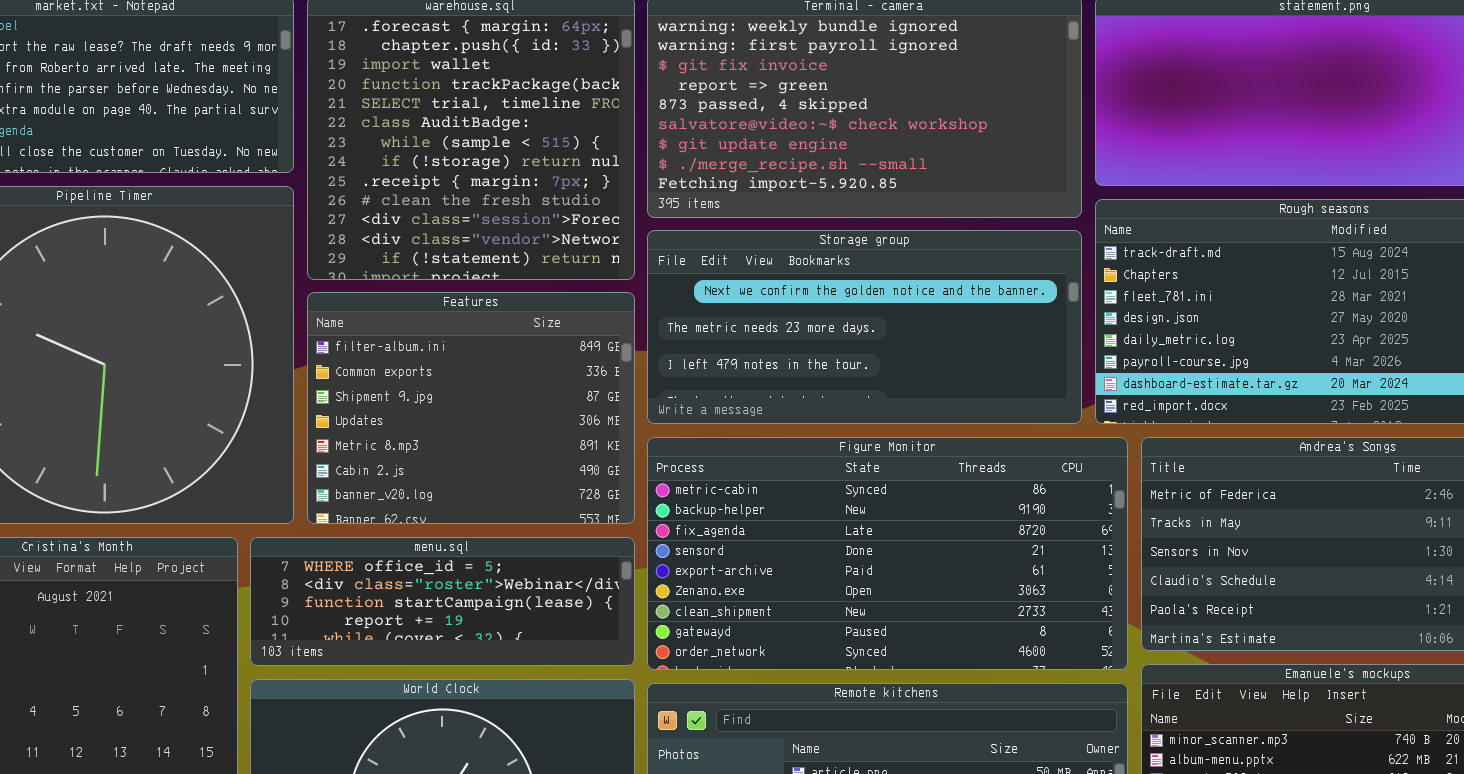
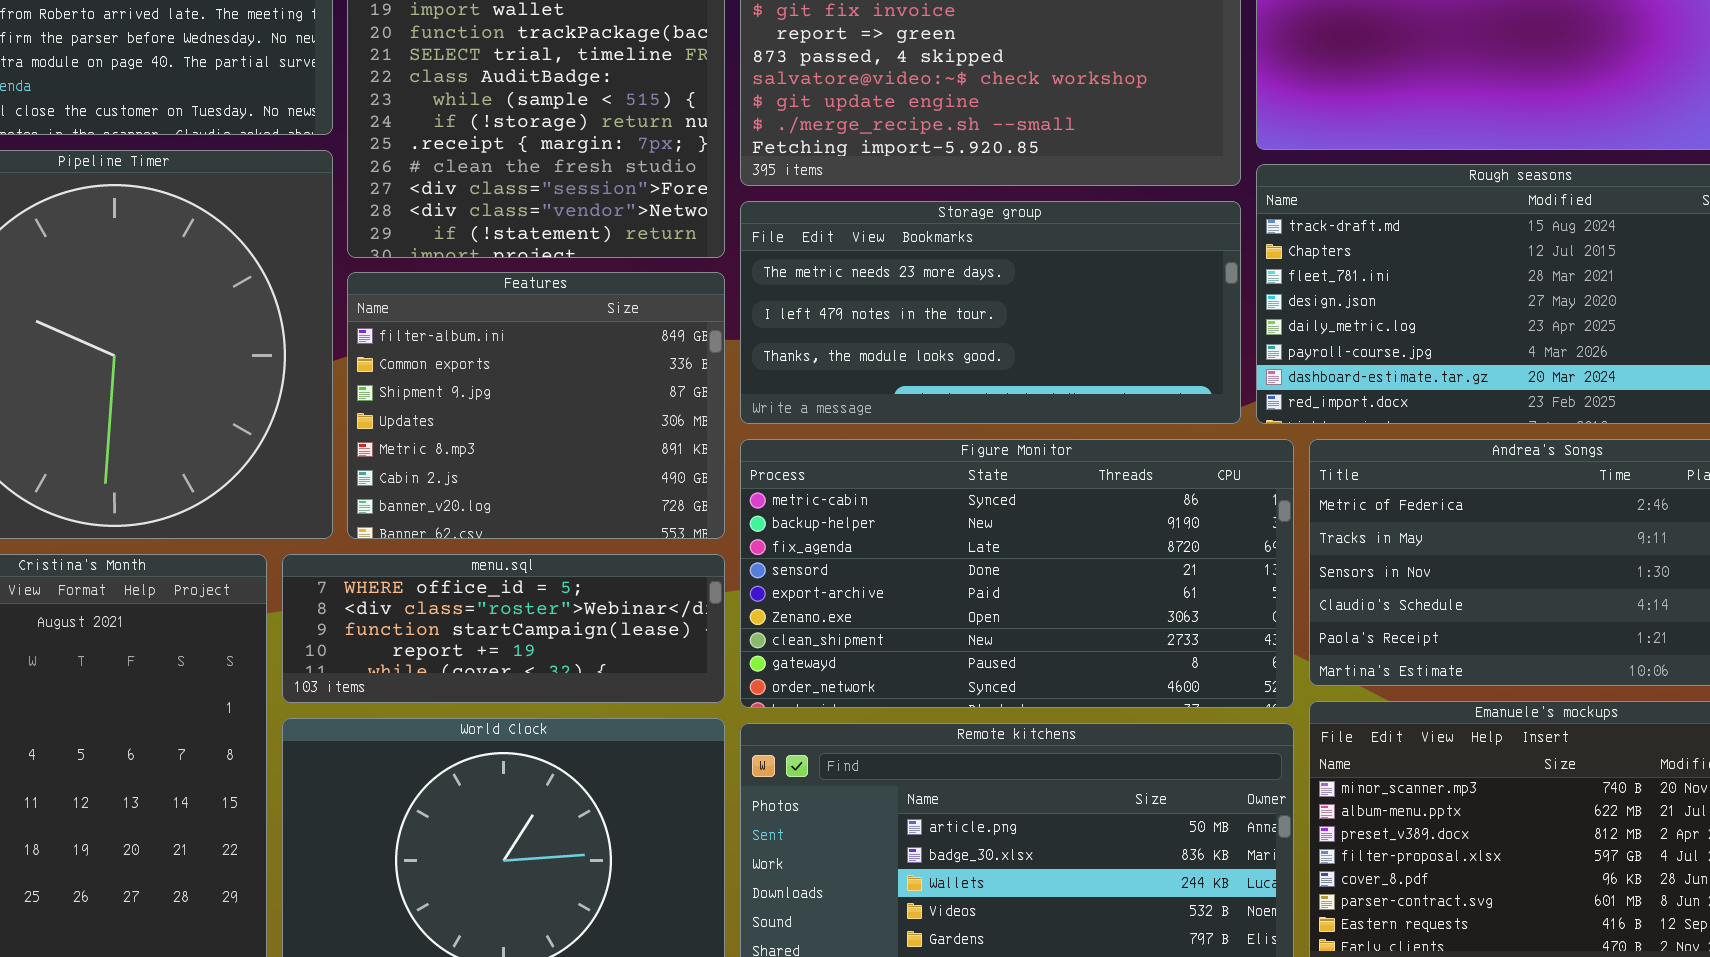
Storage group: [647,230,1082,424] -> [740,201,1241,424], scrolled down 1 row

